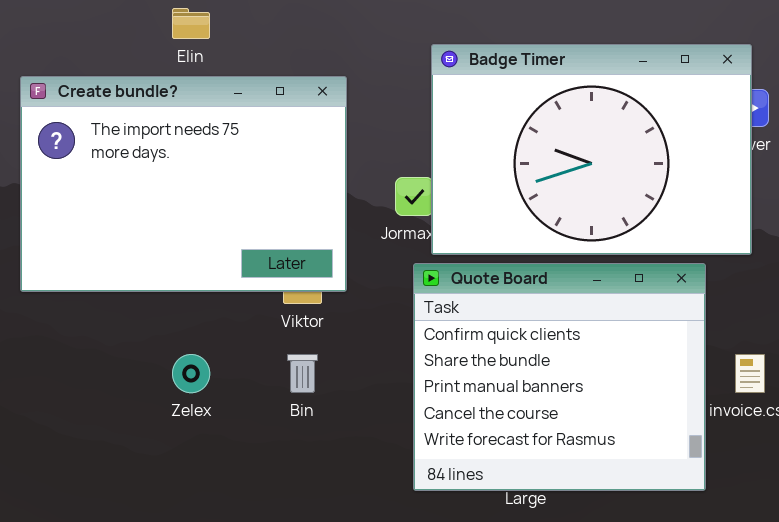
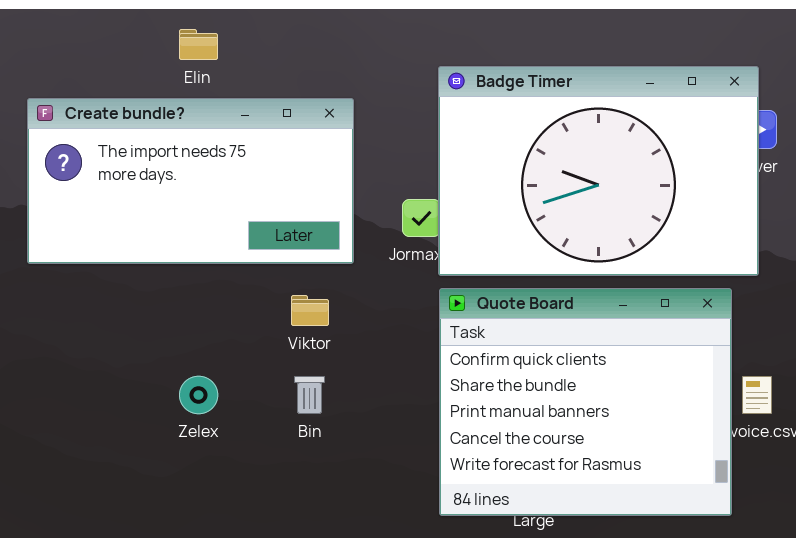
Create bundle?: [20,76,347,292] -> [27,98,354,264], resized
Quote Board: [413,263,706,491] -> [439,288,732,516], moved

